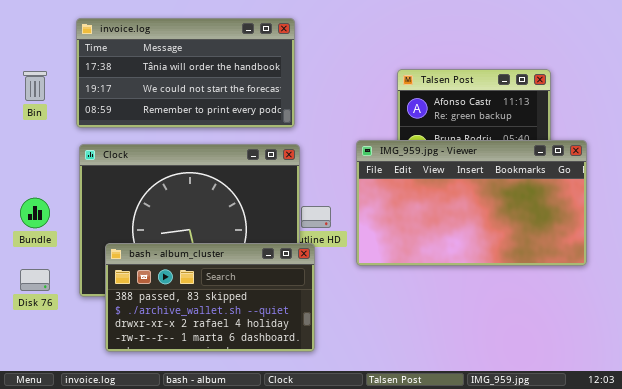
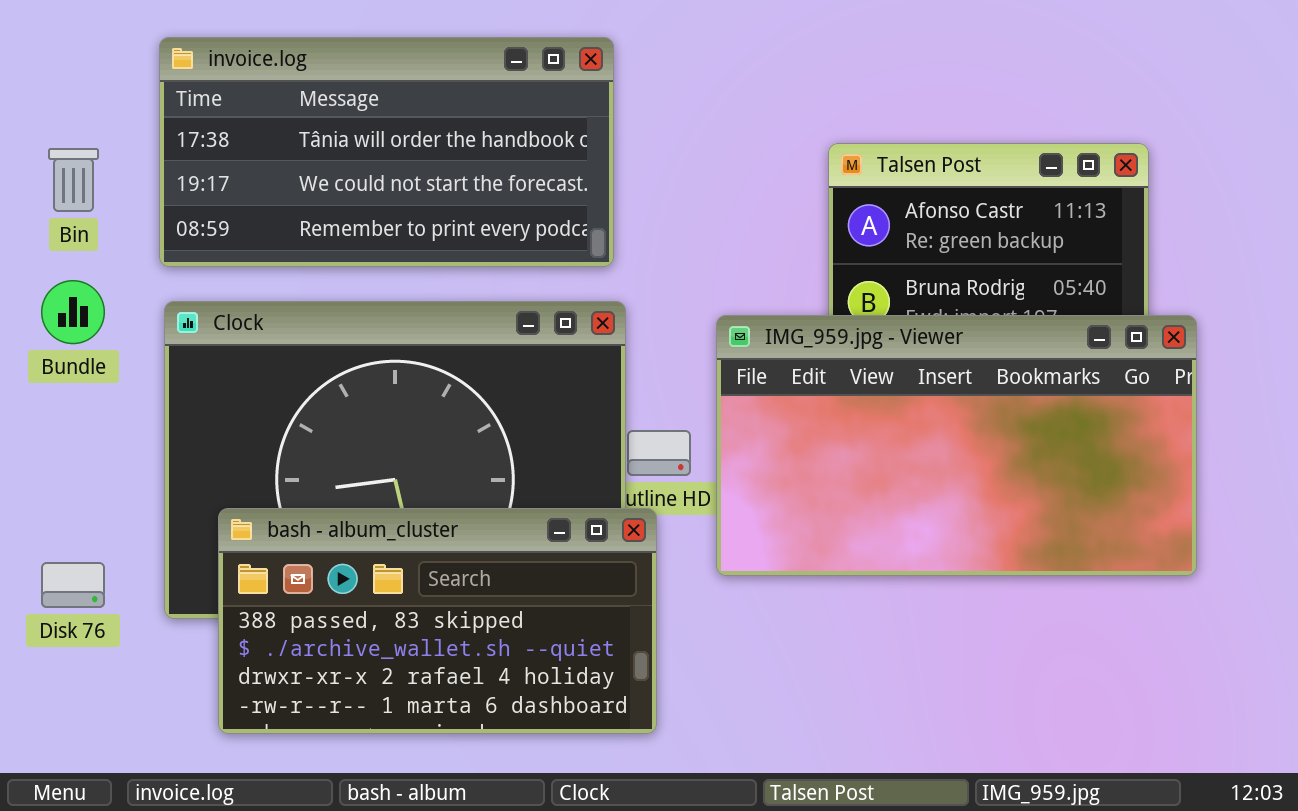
IMG_959.jpg - Viewer: [356,140,587,266] -> [716,315,1197,576], moved
Bundle: [20,198,50,228] -> [41,280,105,344], moved

